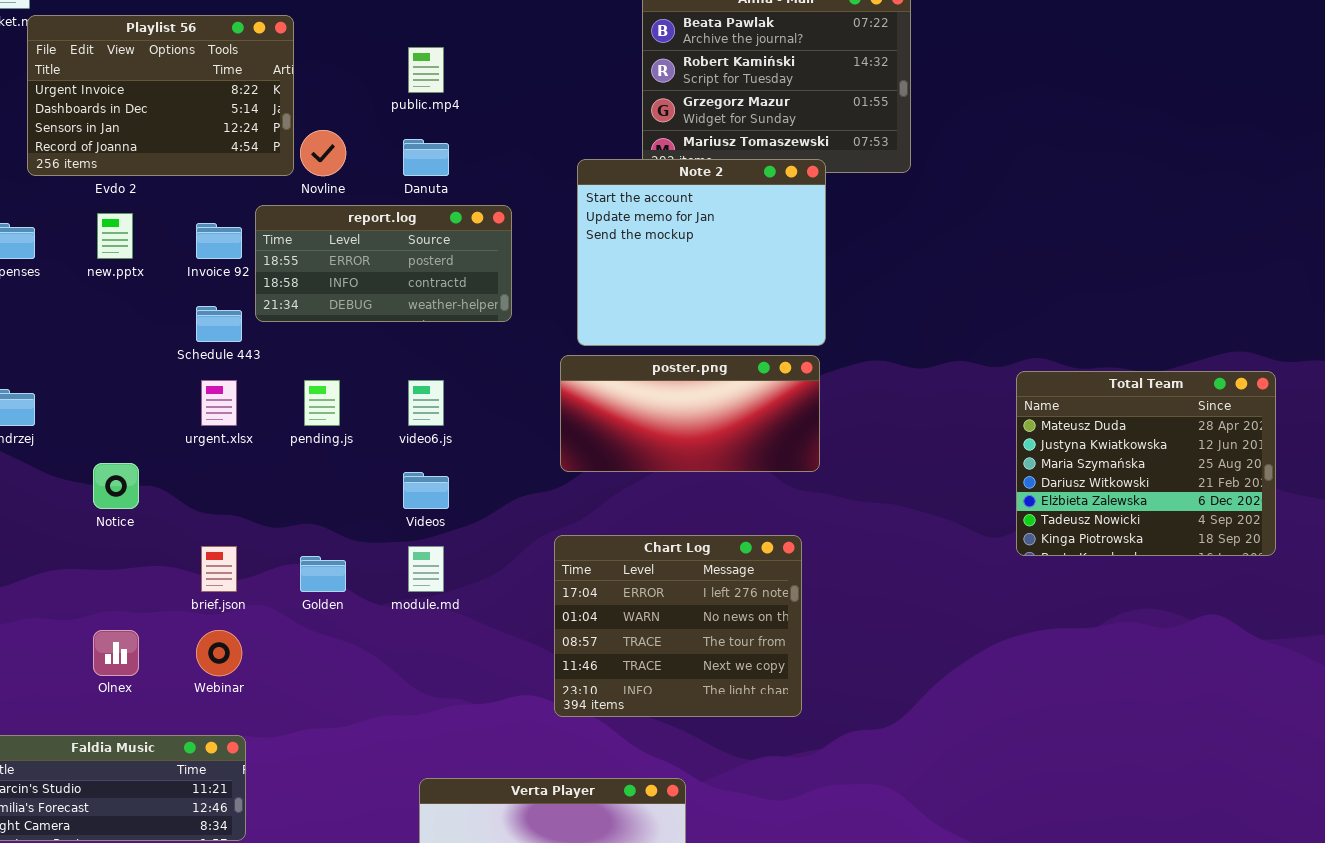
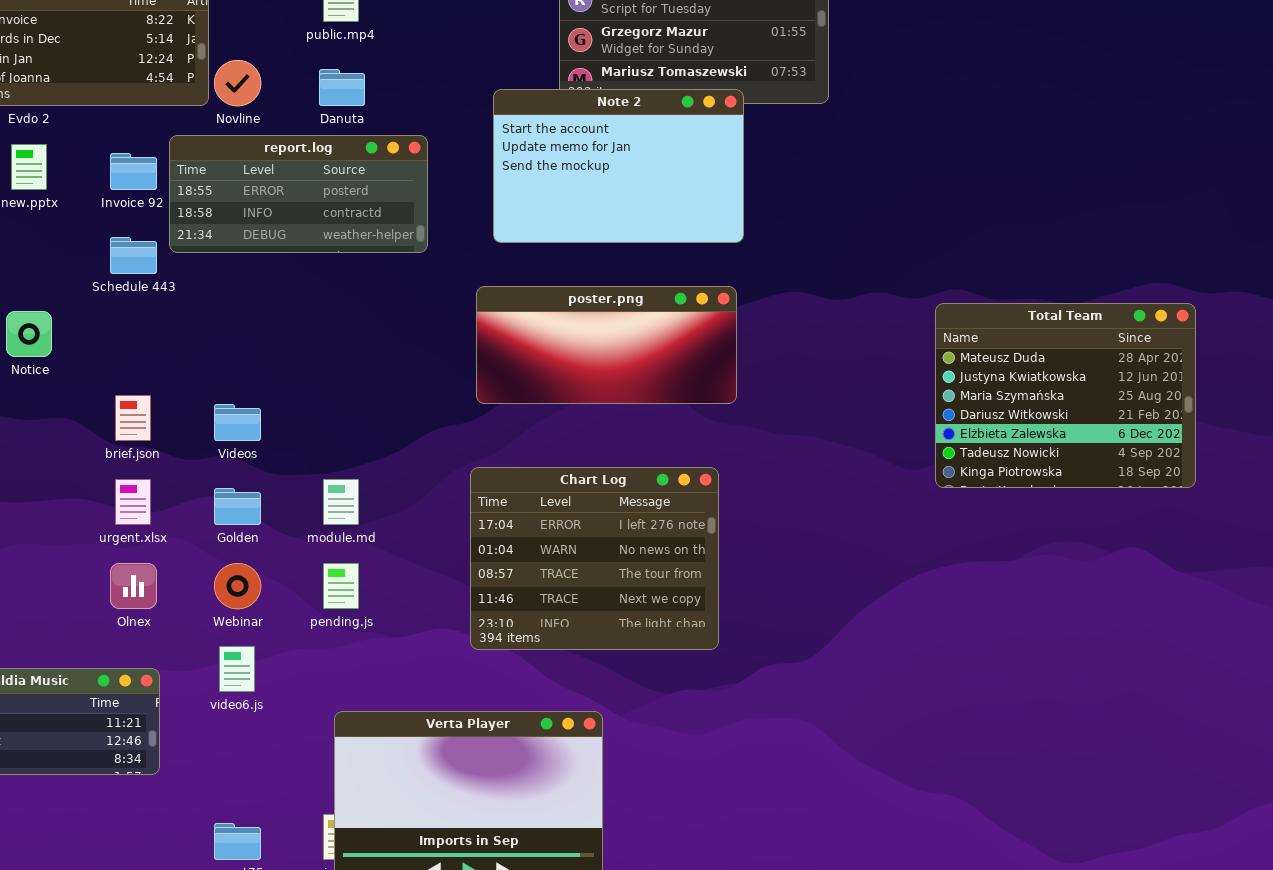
Note 2: [577,159,826,346] -> [493,89,744,243], resized
urgent.xlsx: [201,380,237,426] -> [115,479,151,525], moved
pending.js: [304,380,340,426] -> [323,563,359,609], moved
video6.js: [408,380,444,426] -> [219,646,255,692], moved
Notice: [93,463,139,509] -> [6,311,52,357], moved
Videos: [403,472,449,509] -> [214,404,261,441], moved
brief.json: [201,546,237,592] -> [115,395,151,441], moved
Olnex: [93,630,139,676] -> [110,563,157,609], moved
Webinar: [196,630,242,676] -> [214,563,261,609], moved

